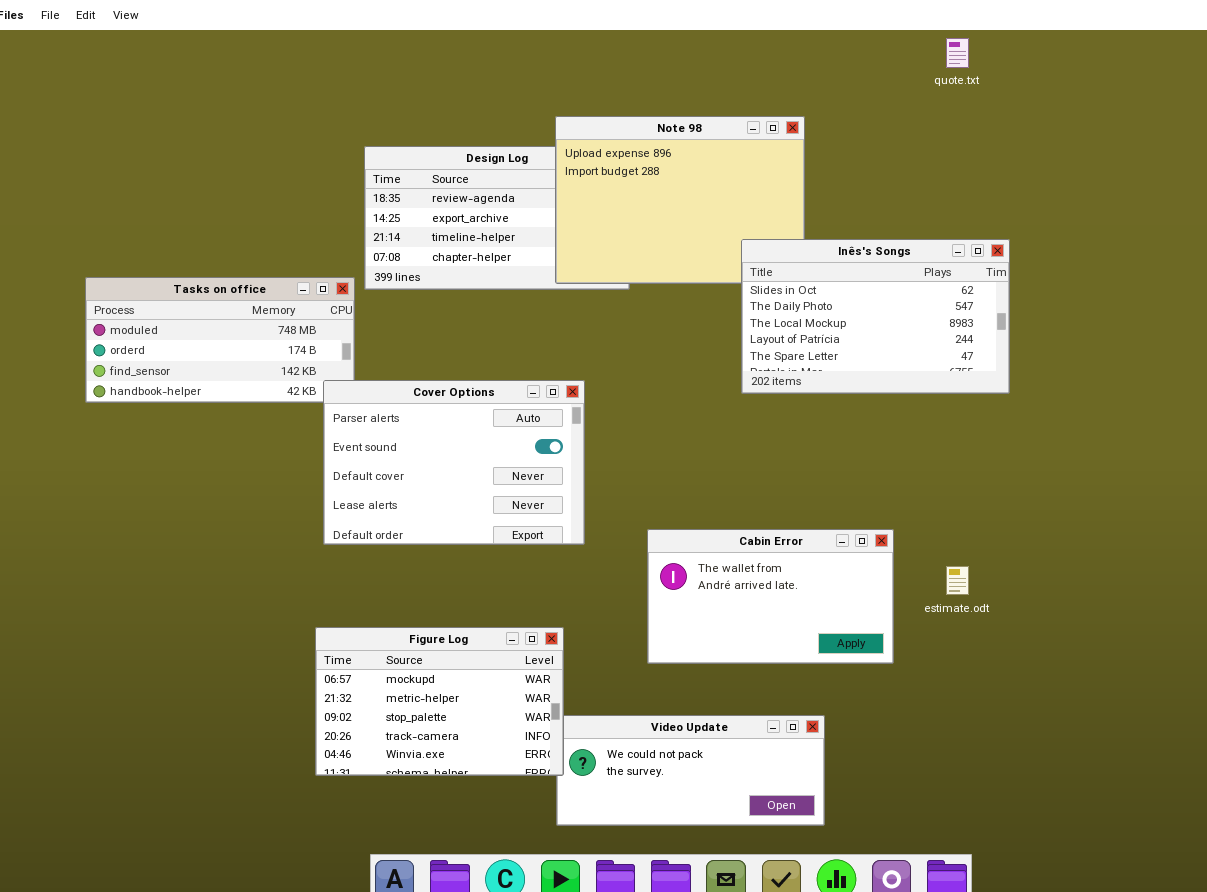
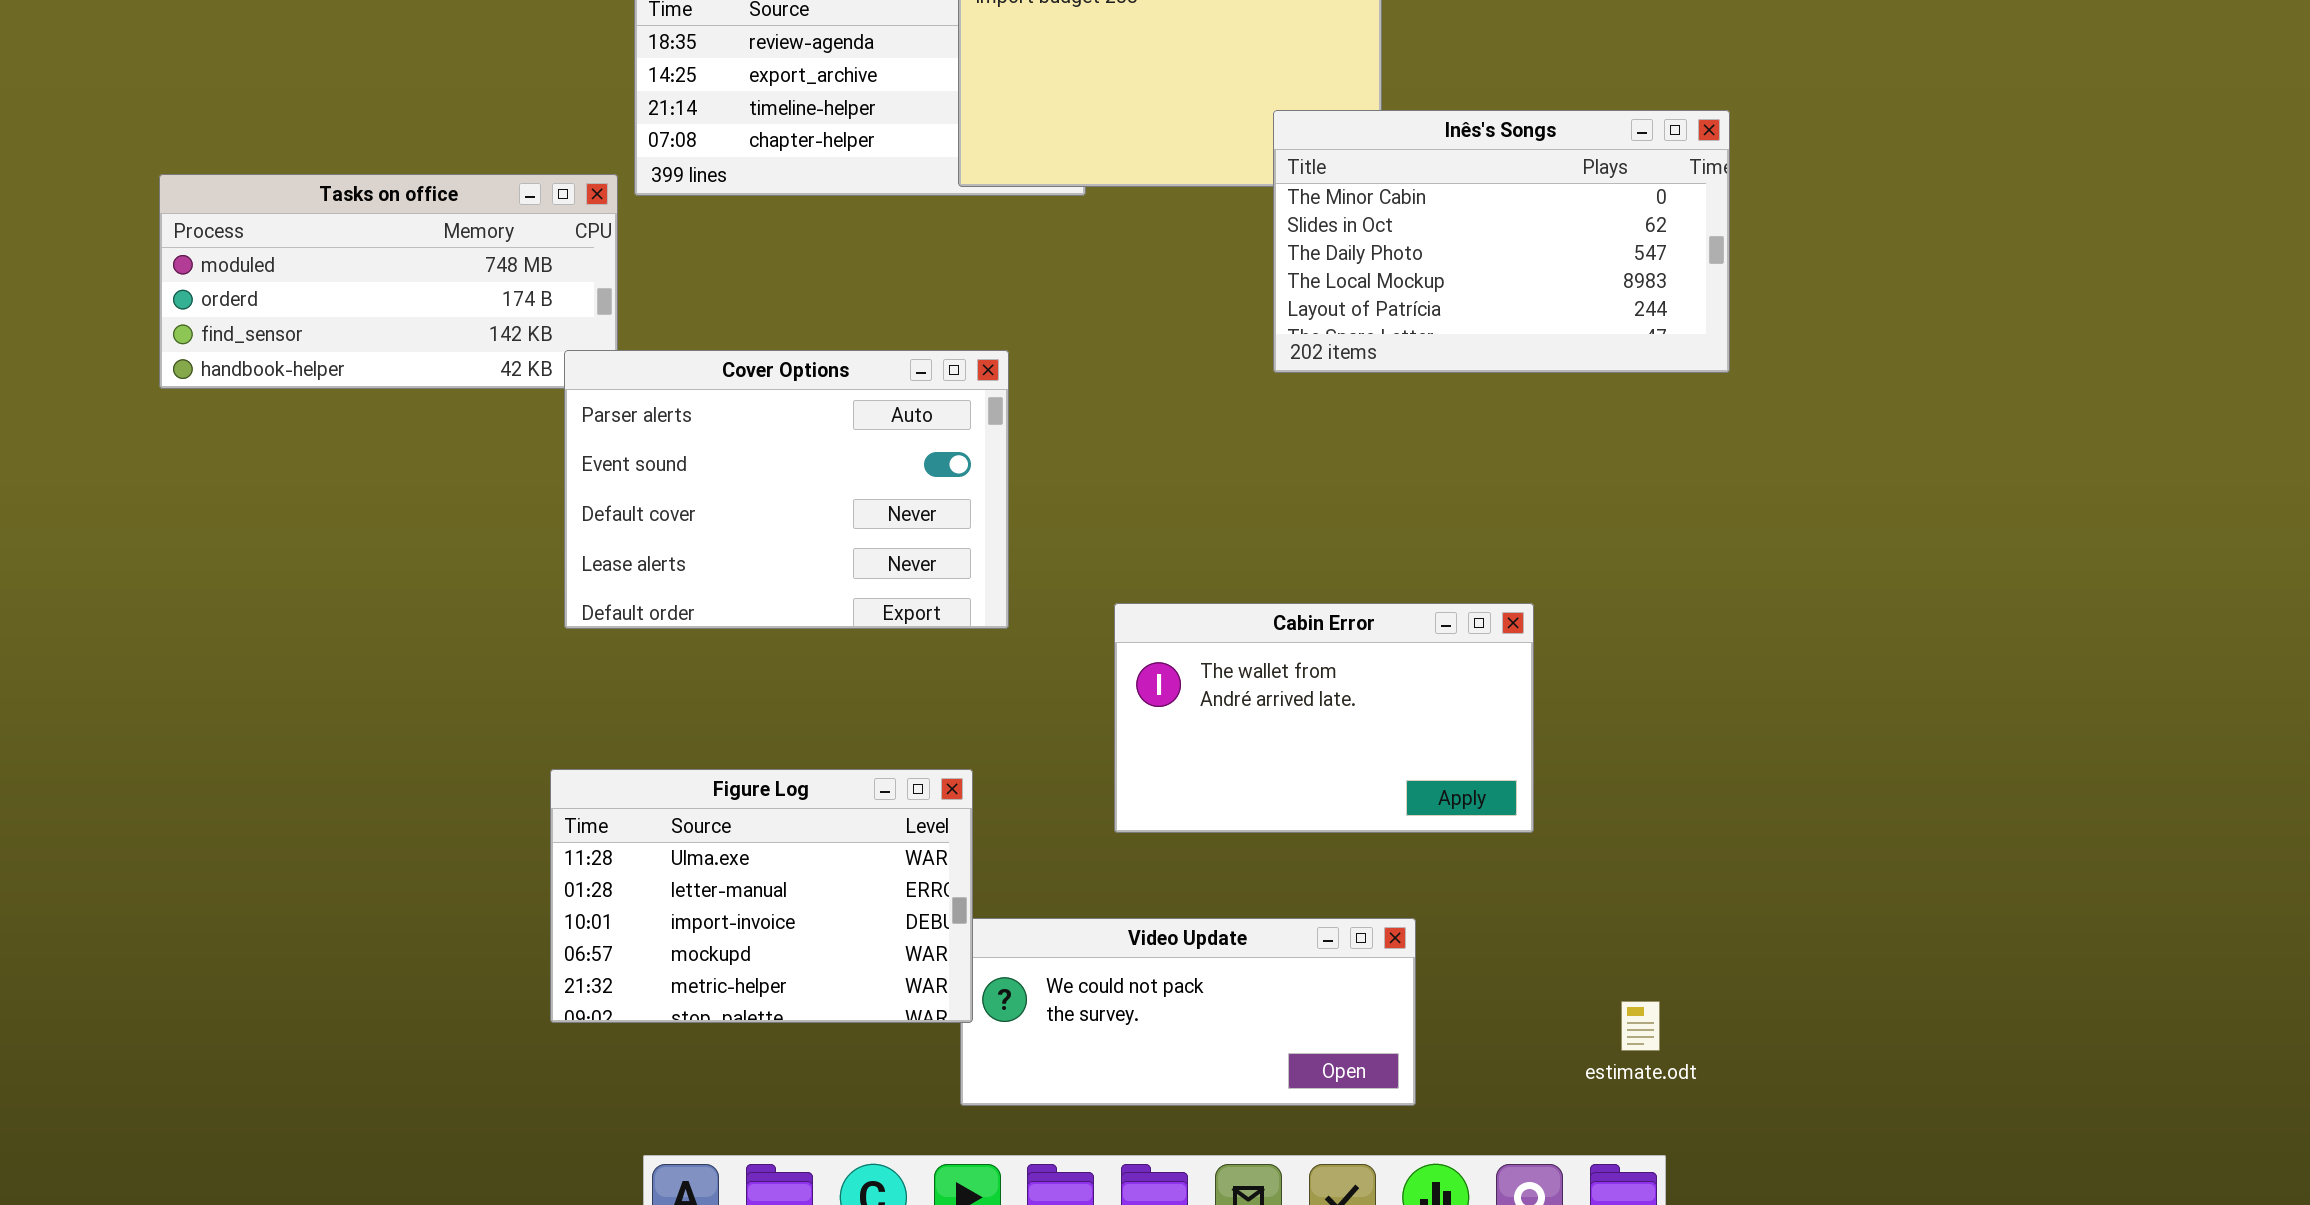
Inês's Songs: [741,239,1010,394] -> [1273,110,1730,373], scrolled up 1 row
estimate.odt: [946,566,969,595] -> [1621,1001,1660,1051], moved
Figure Log: [315,627,564,776] -> [550,769,973,1023], scrolled up 3 rows

